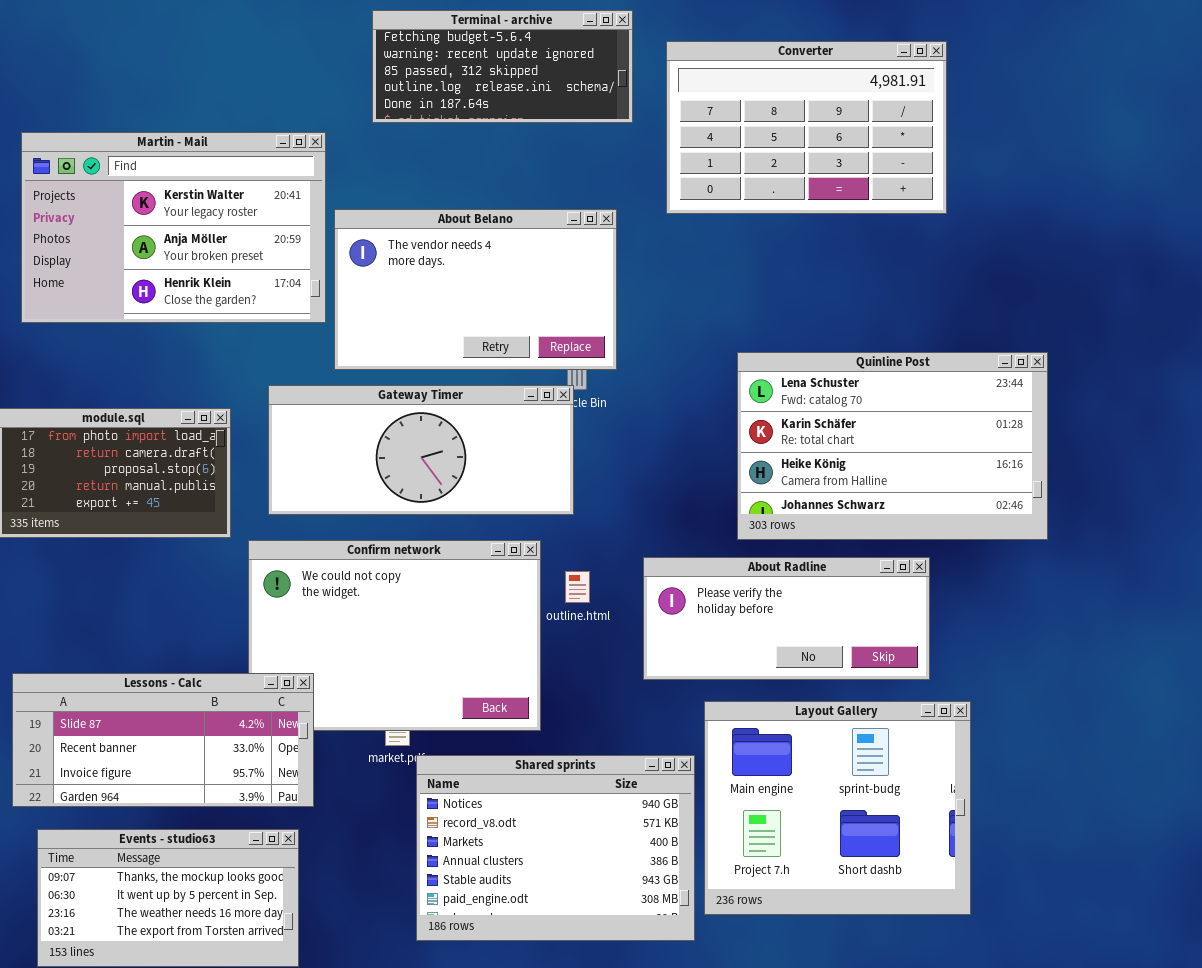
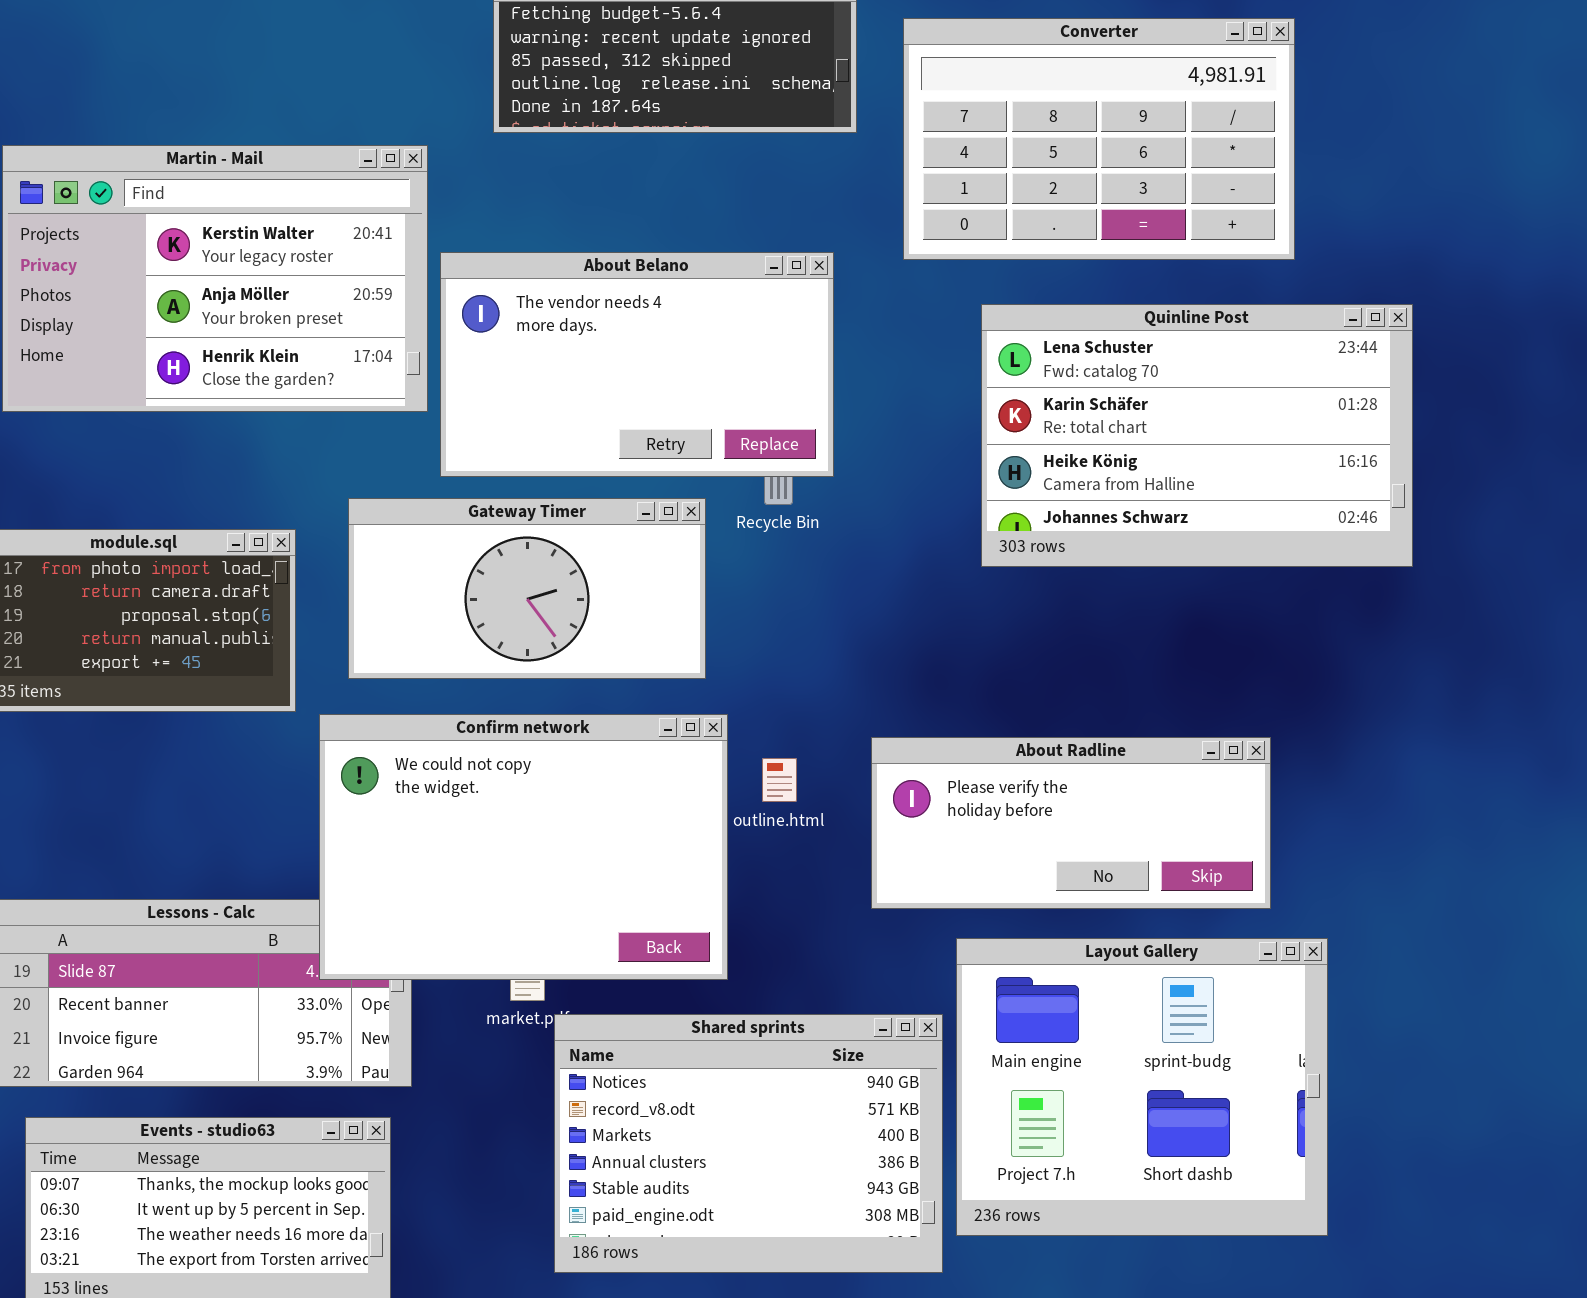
Quinline Post: [737,352,1048,540] -> [981,304,1413,567], moved
Gateway Timer: [268,385,574,515] -> [348,498,706,679], resized
Confirm network: [248,540,541,731] -> [319,714,728,980], raised

